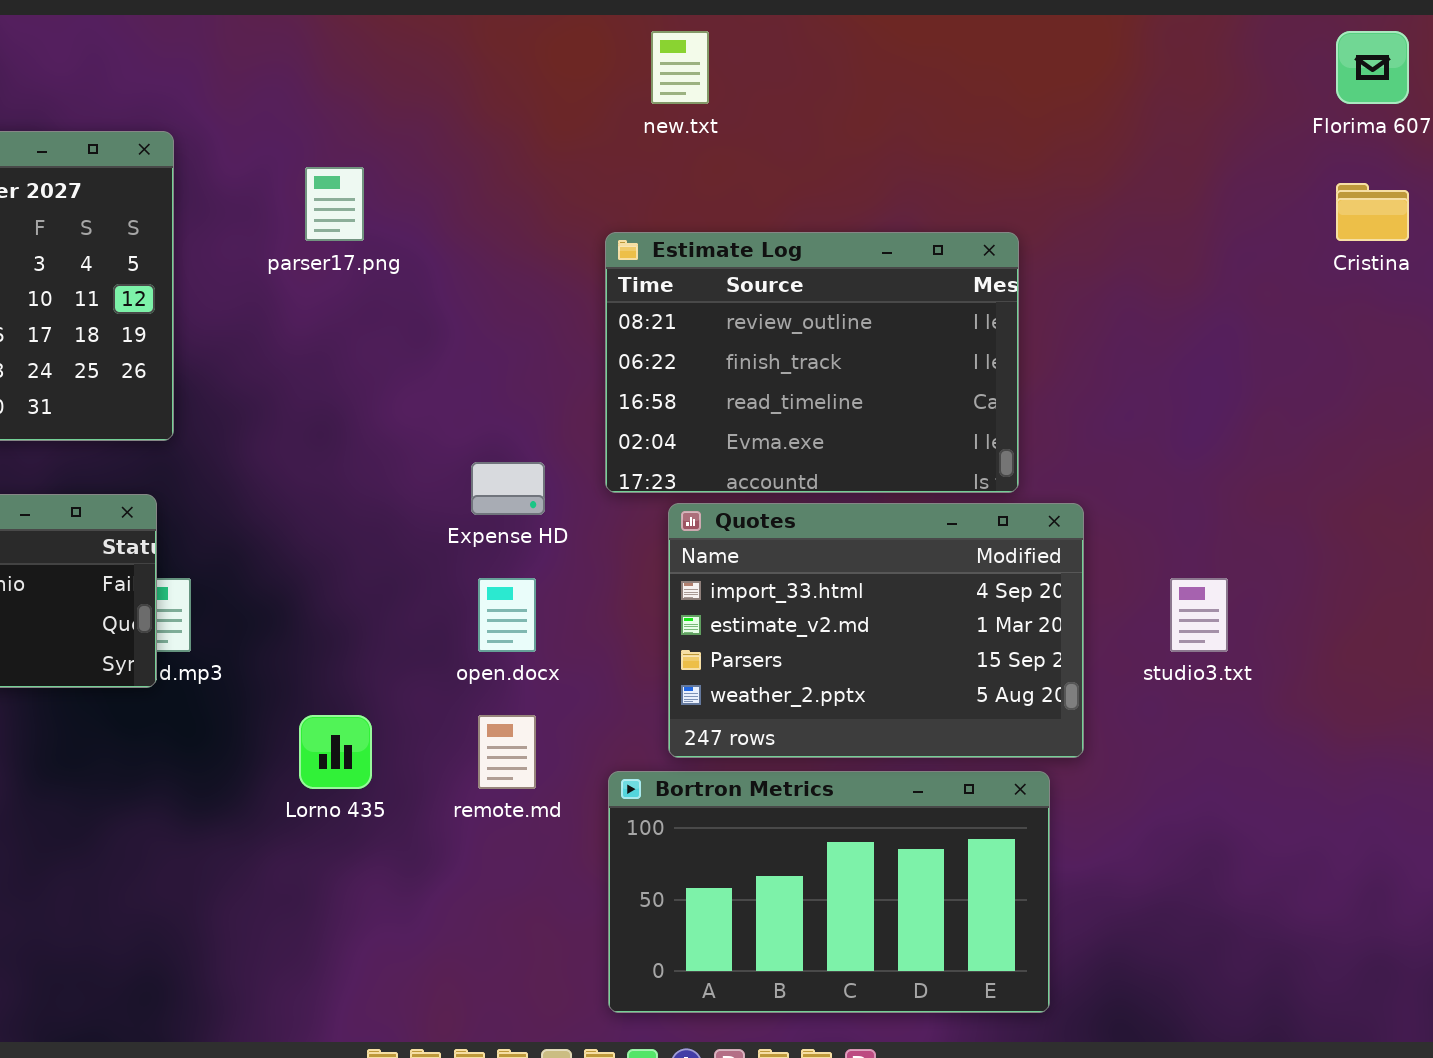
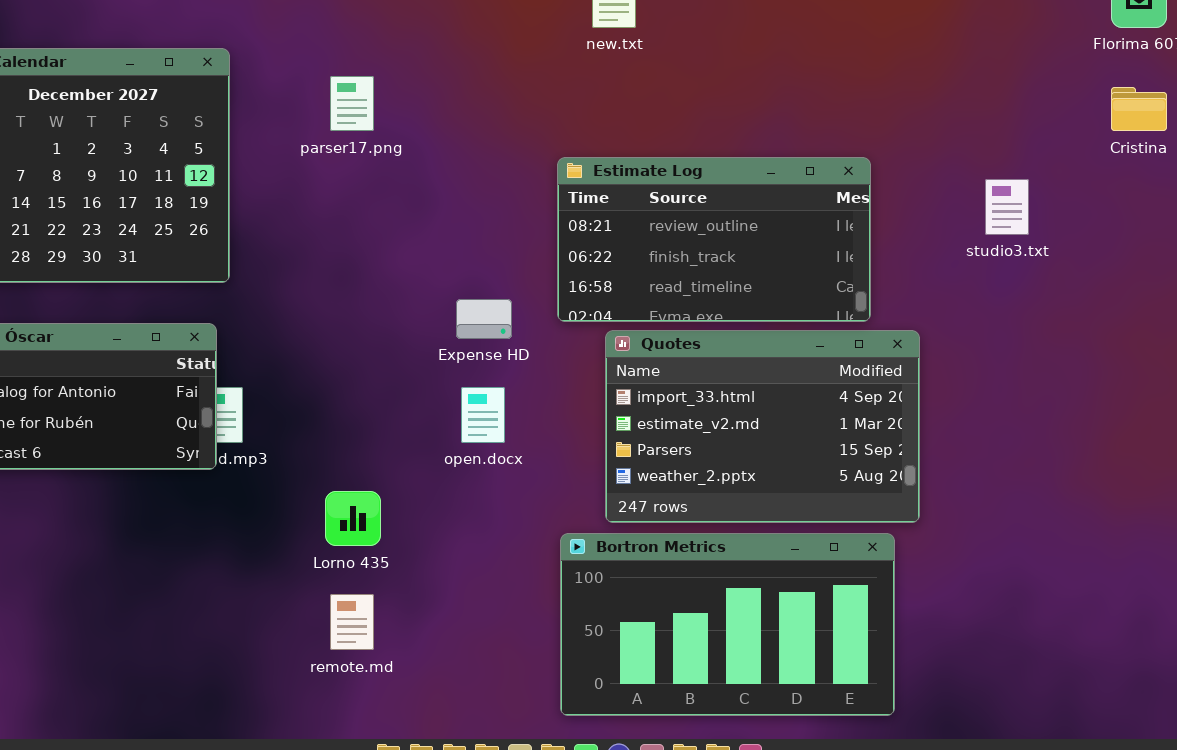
Estimate Log: [605,232,1019,493] -> [557,157,871,322], resized
studio3.txt: [1170,578,1228,652] -> [985,179,1029,235], moved
remote.md: [478,715,536,789] -> [330,594,374,650], moved

